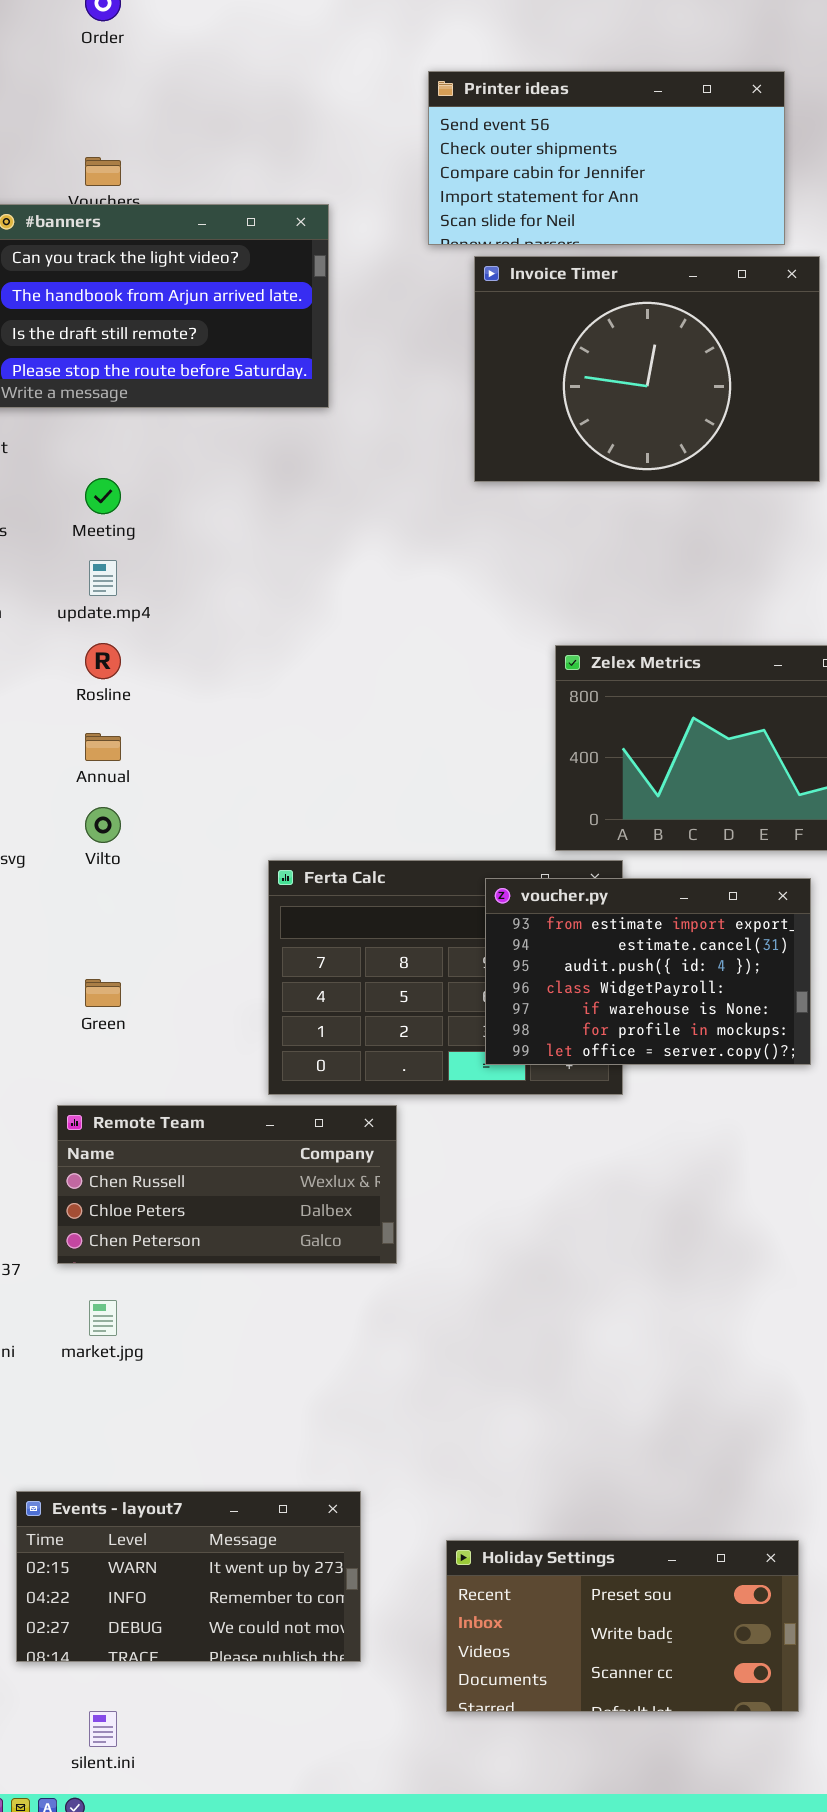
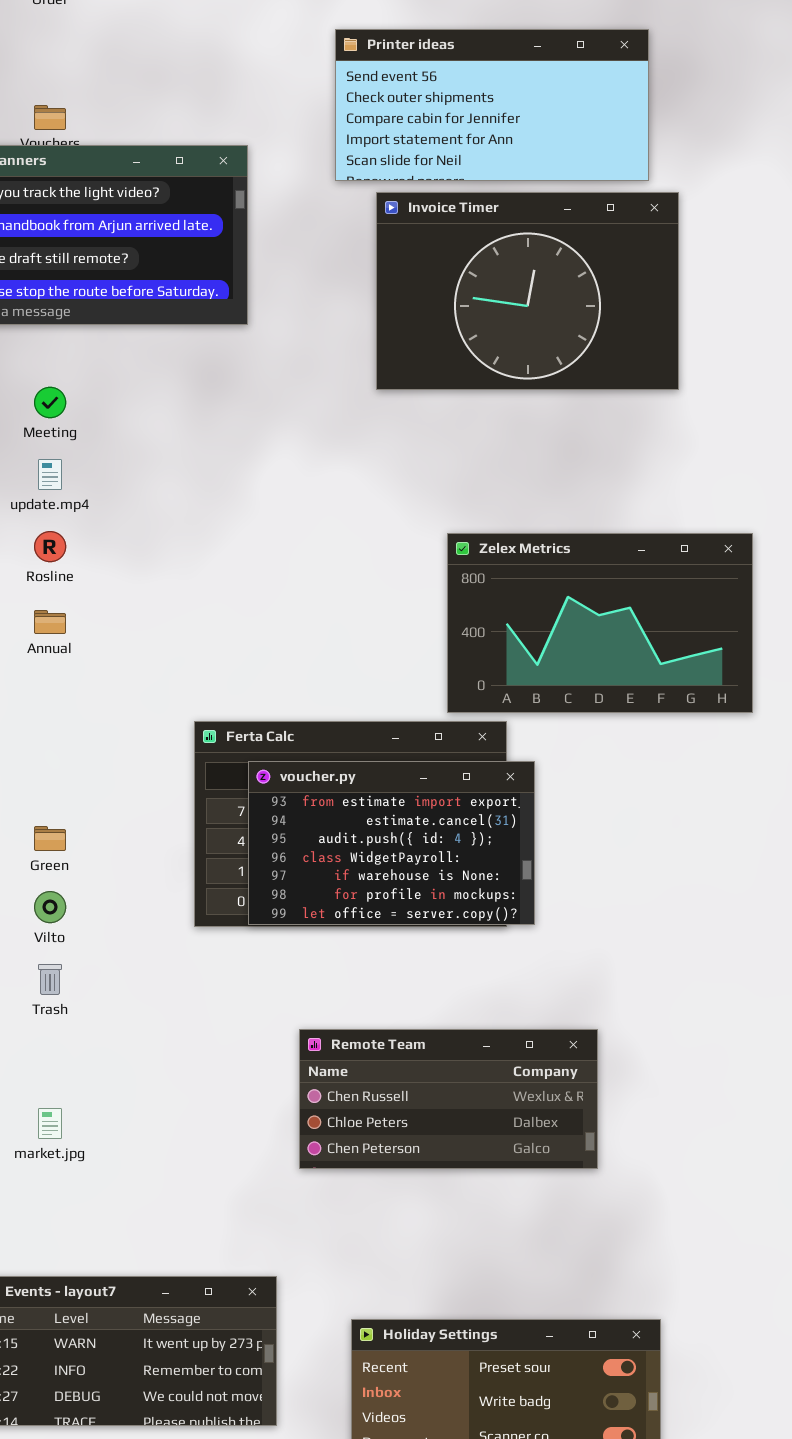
Vilto: [85,807,121,843] -> [34,891,66,923], moved
voucher.py: [485,878,811,1065] -> [248,761,535,925], moved
Remote Team: [57,1105,397,1264] -> [299,1029,598,1169], moved

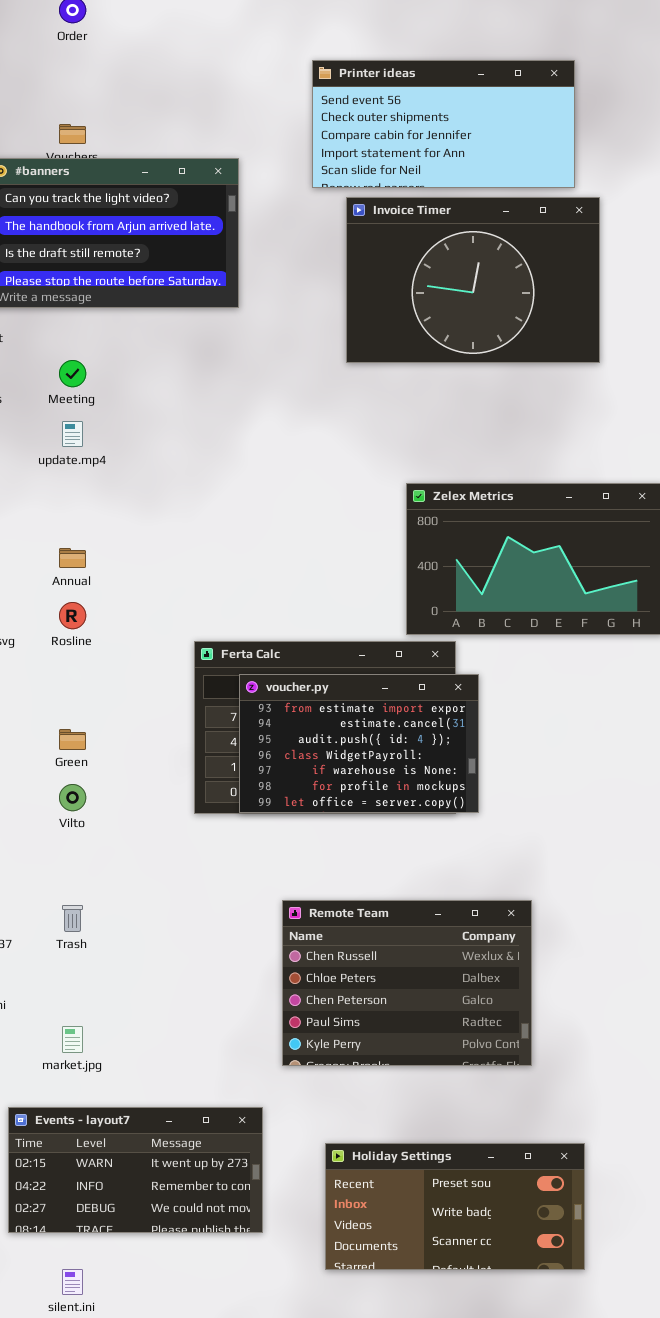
Rosline: [34,531,66,562] -> [59,602,86,629], moved
Trash: [38,964,62,995] -> [62,905,83,932], moved
Remote Team: [299,1029,598,1169] -> [282,900,532,1066], resized
market.jpg: [38,1108,62,1139] -> [62,1026,83,1053], moved

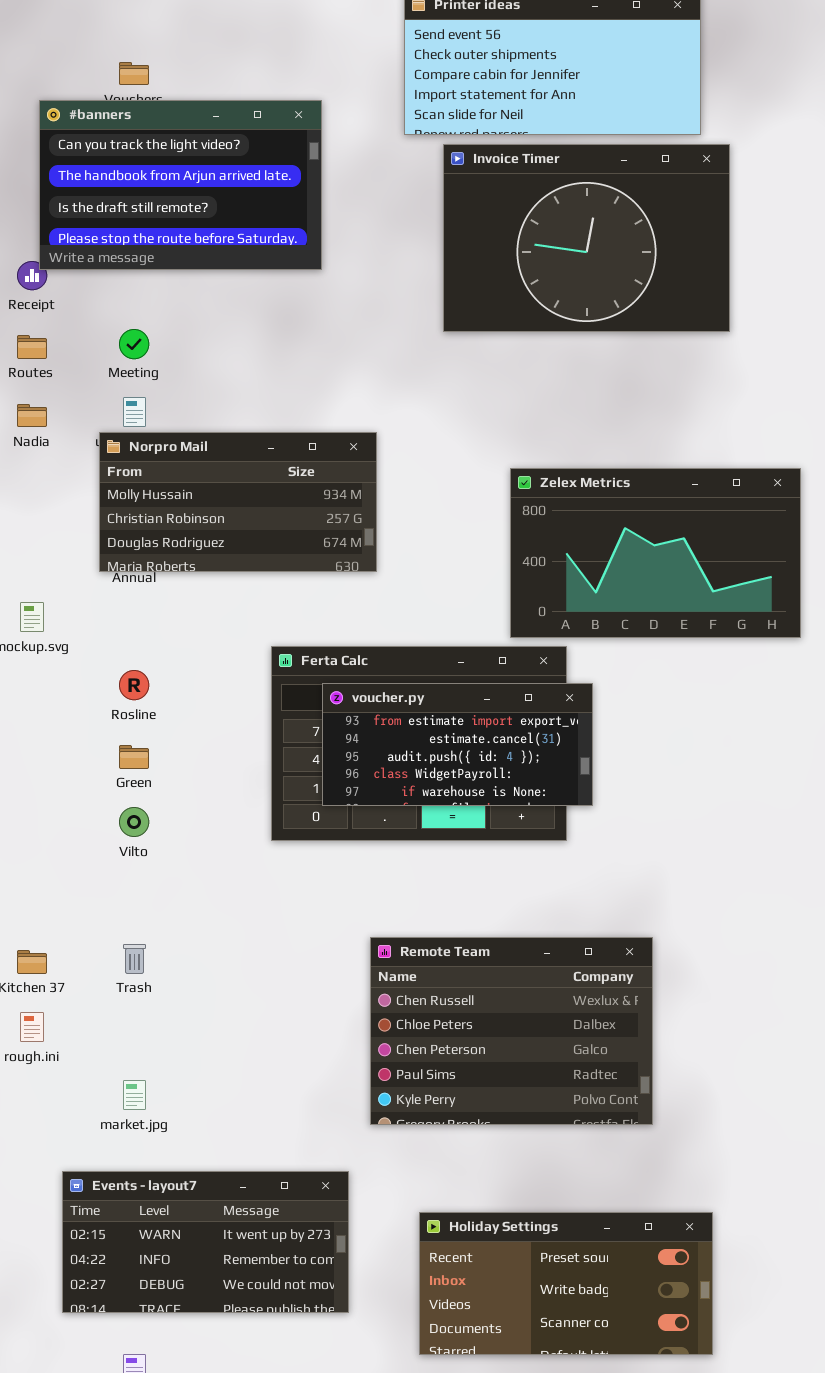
Norpro Mail: none -> [99,432,377,572], opened
Rosline: [59,602,86,629] -> [119,670,149,700], moved
voucher.py: [239,674,479,813] -> [322,683,593,806], resized

